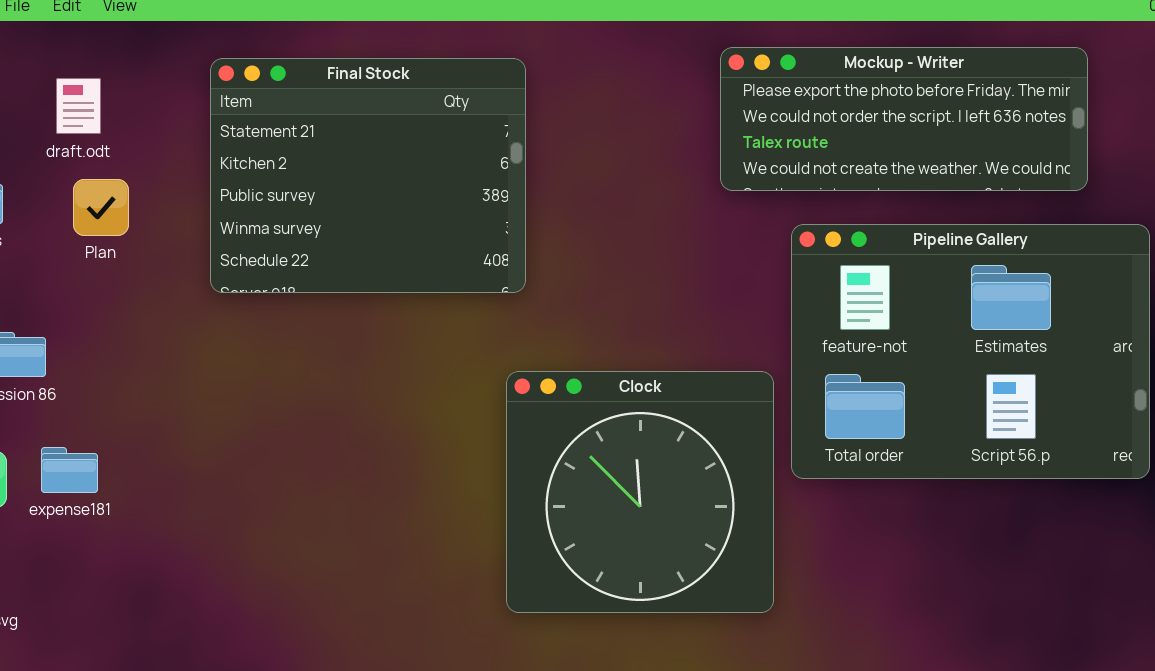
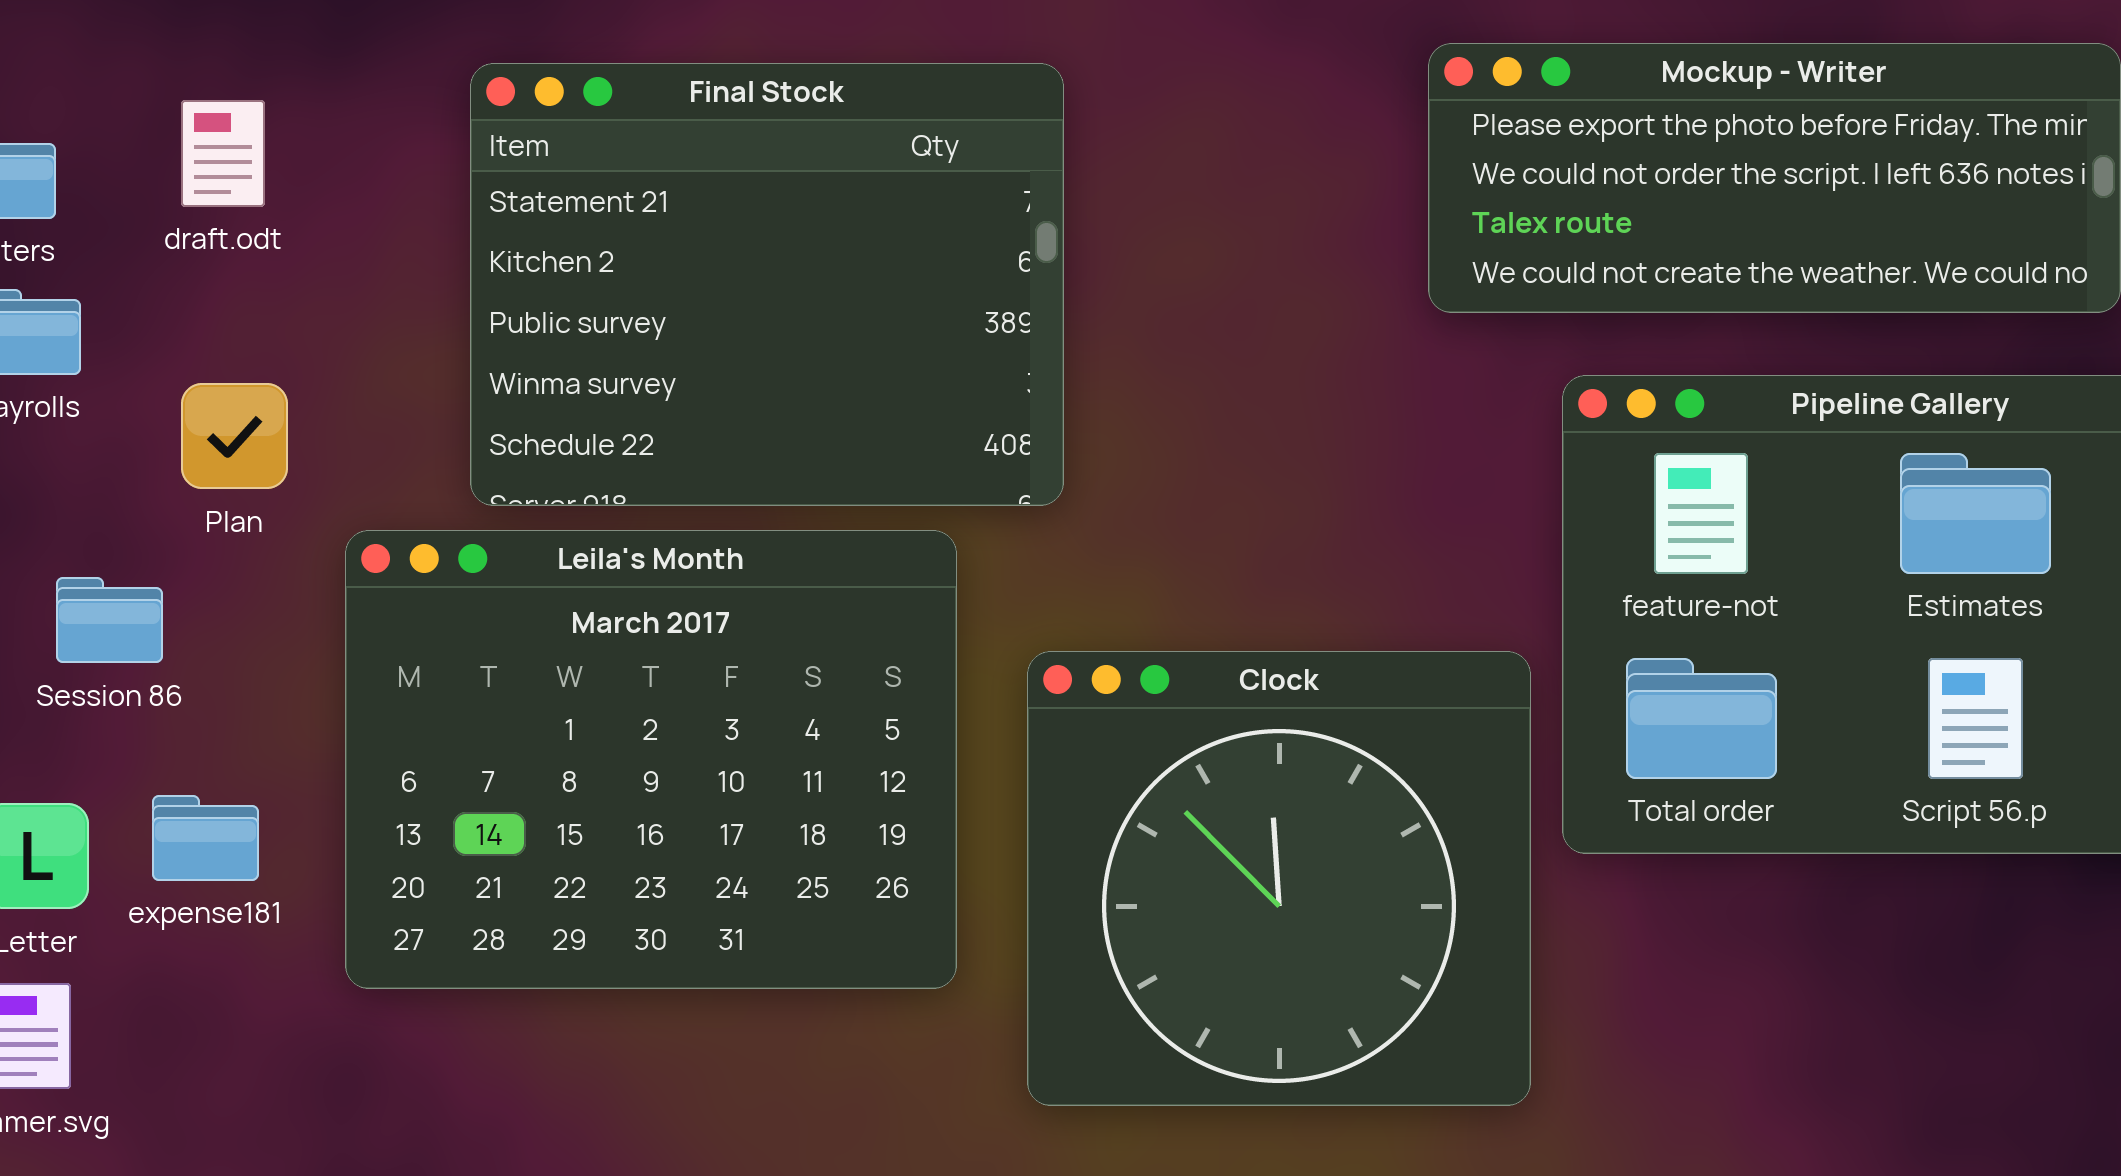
Plan: [73,179,129,236] -> [181,383,288,489], moved
Leila's Month: none -> [345,530,957,989], opened

